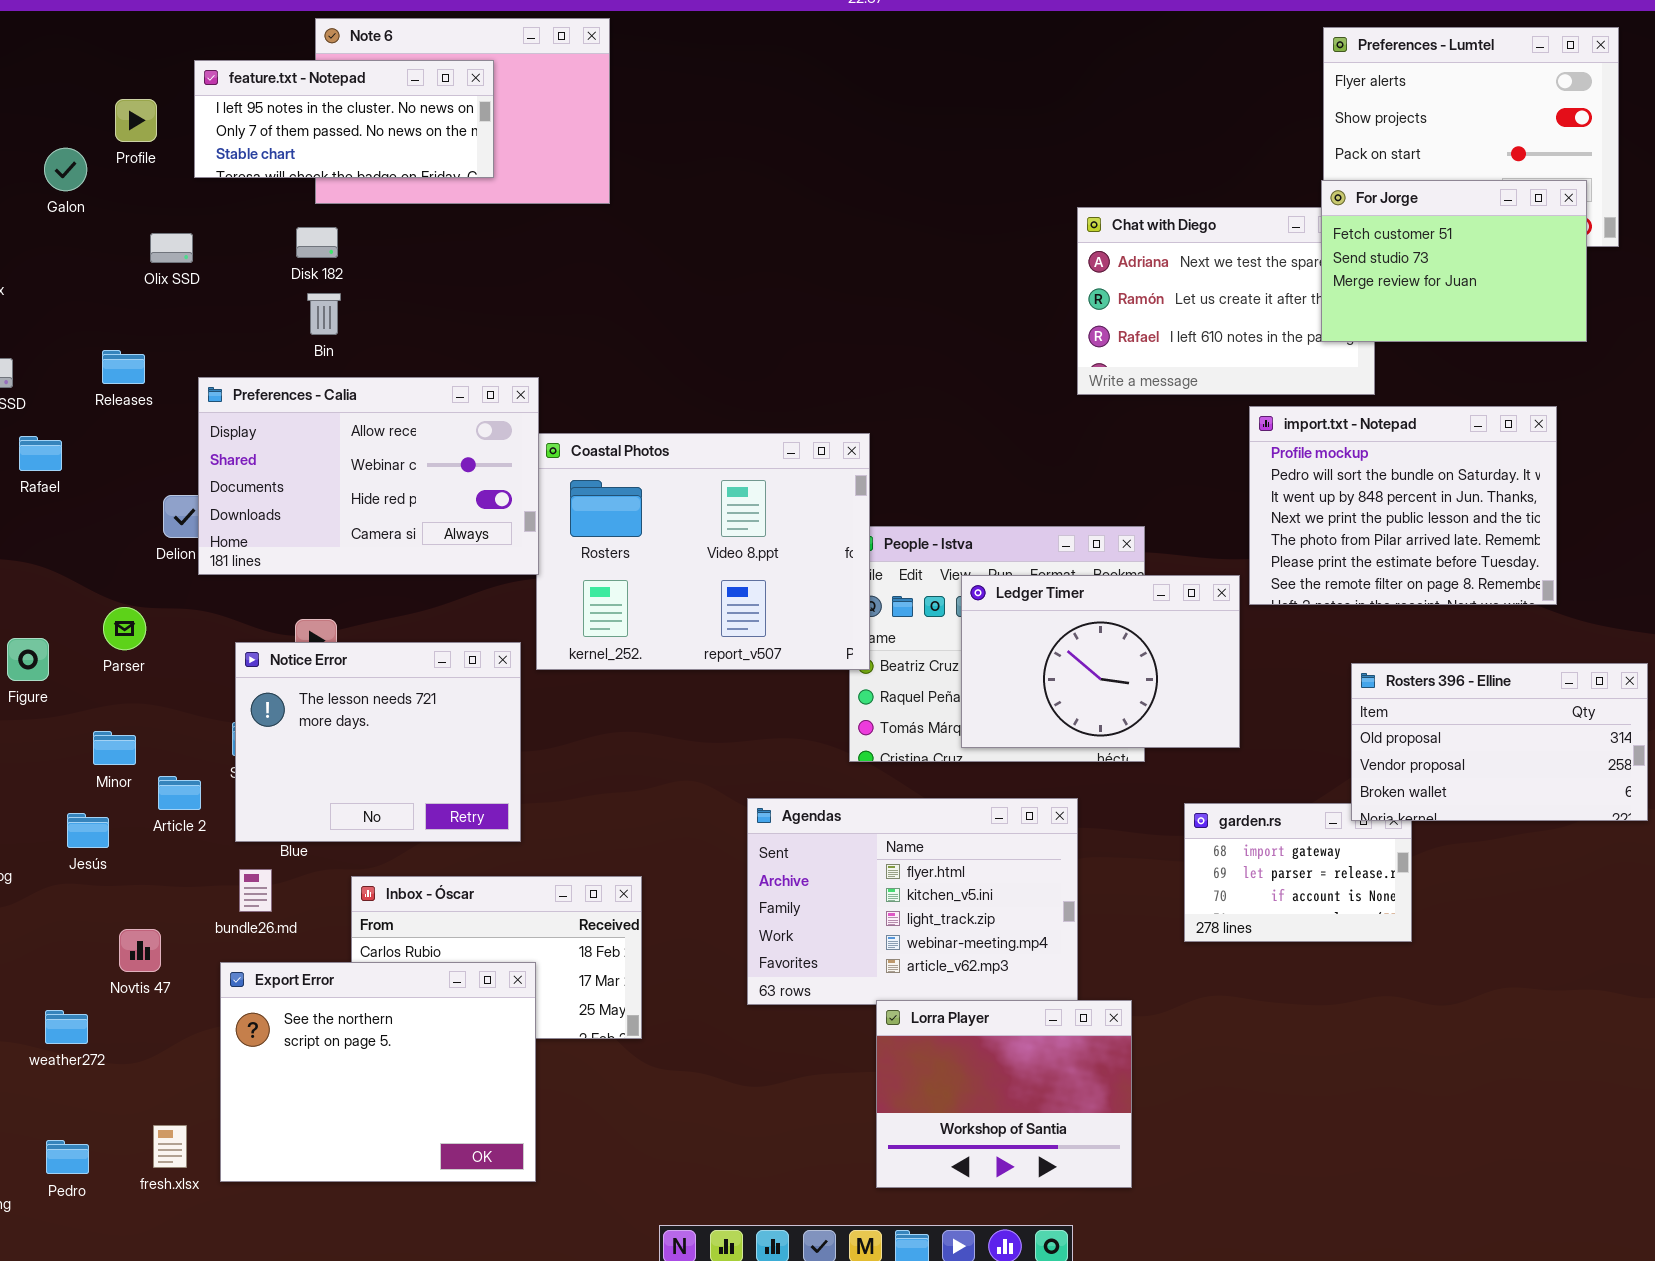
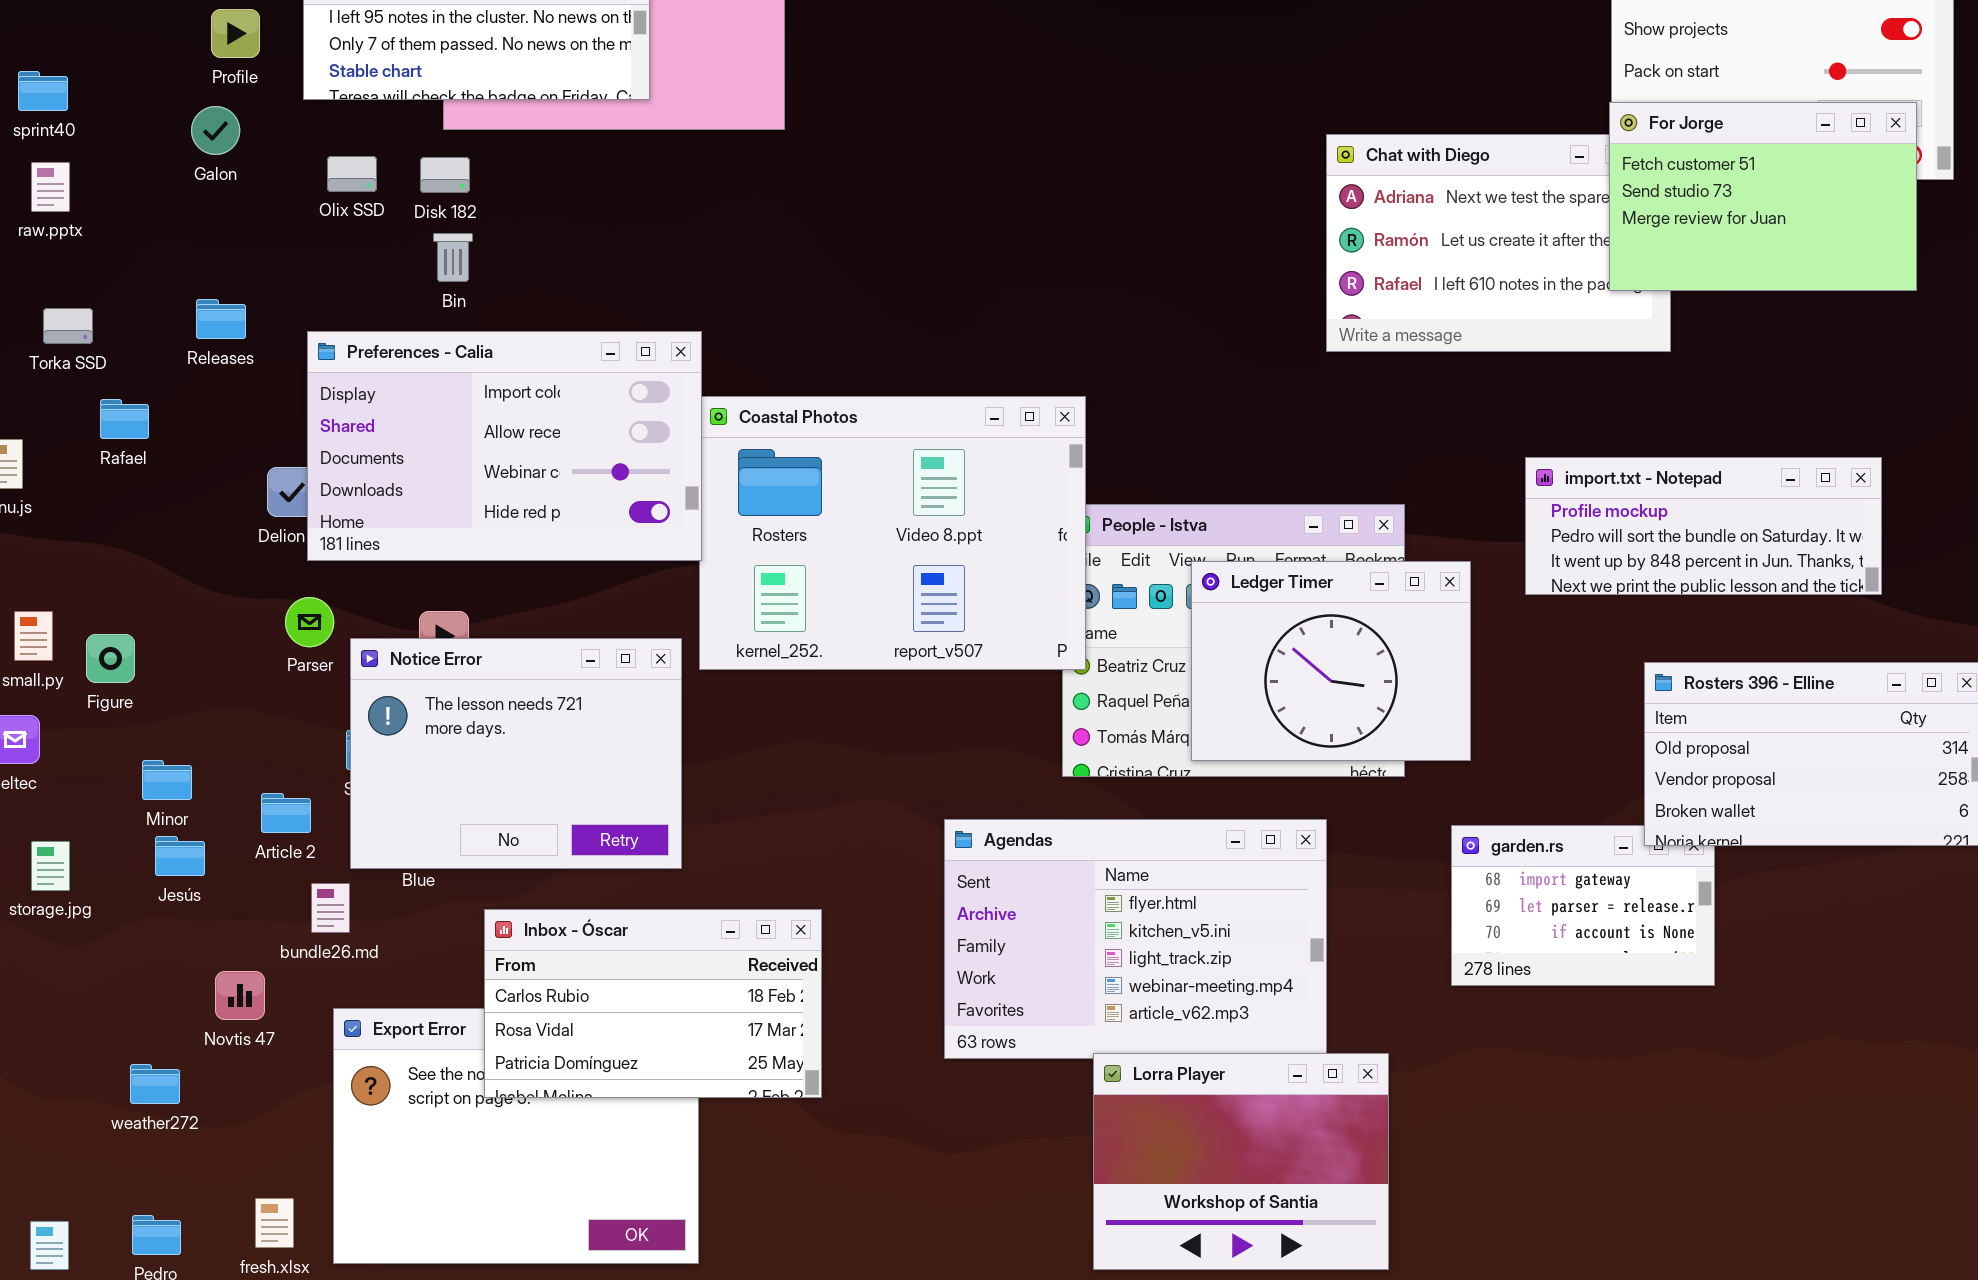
Galon: [44,148,87,191] -> [191,106,240,155], moved
Olix SSD: [150,233,193,263] -> [327,156,377,192], moved
Preferences - Calia: [198,377,539,575] -> [307,331,702,561], scrolled up 1 row
import.txt - Notepad: [1249,406,1557,605] -> [1525,457,1882,595], resized
Ledger Timer: [961,575,1240,748] -> [1191,561,1471,761], resized
Parser: [103,607,146,650] -> [285,597,334,647], moved
Minor: [93,731,136,765] -> [142,760,192,800], moved
bundle26.md: [239,869,272,912] -> [311,883,350,933], moved
Inbox - Óscar: [351,876,642,1039] -> [484,909,822,1098], raised

